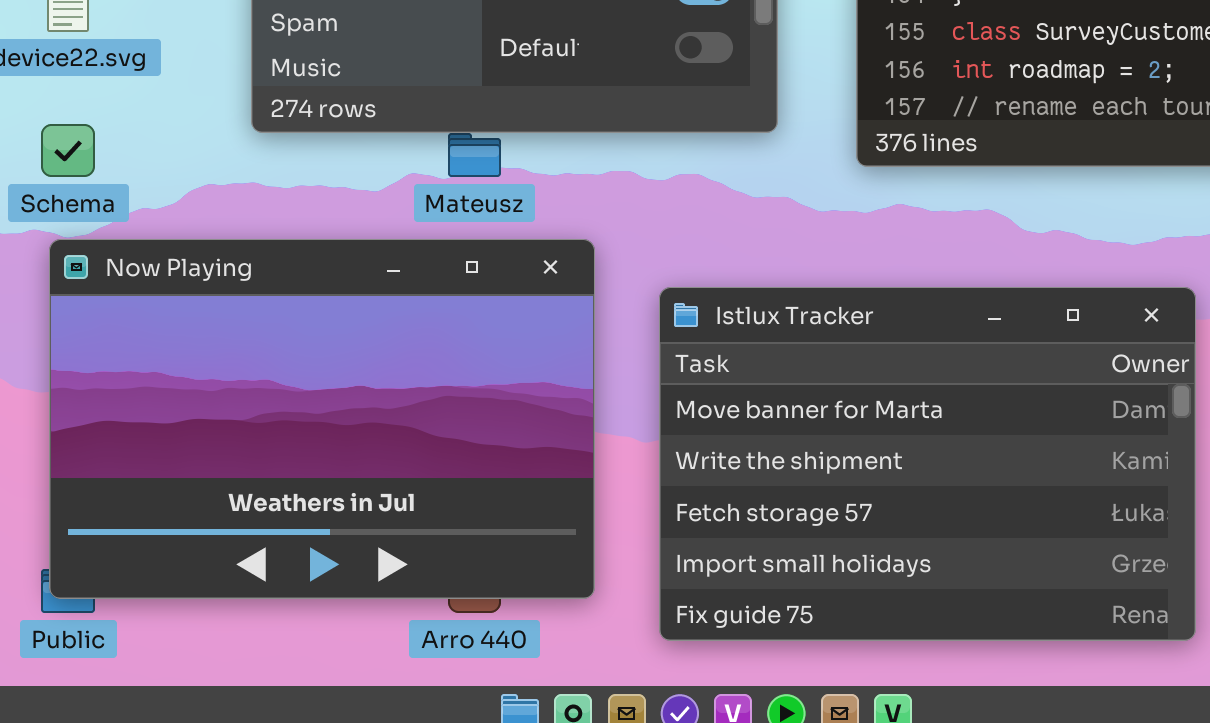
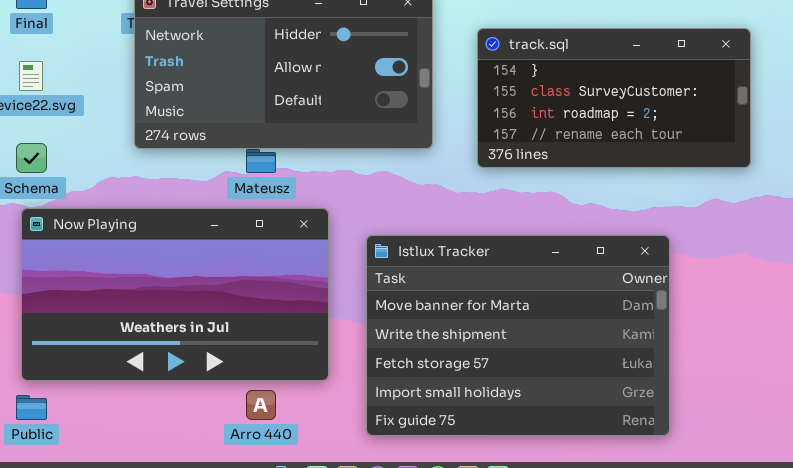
Now Playing: [49,239,595,599] -> [21,208,329,381], resized

